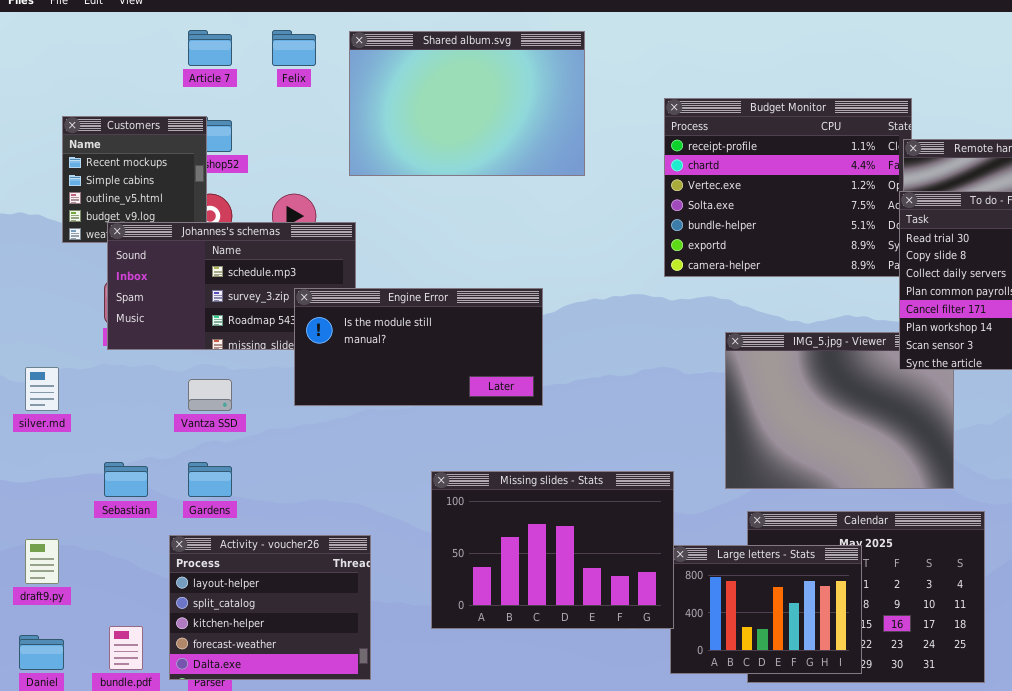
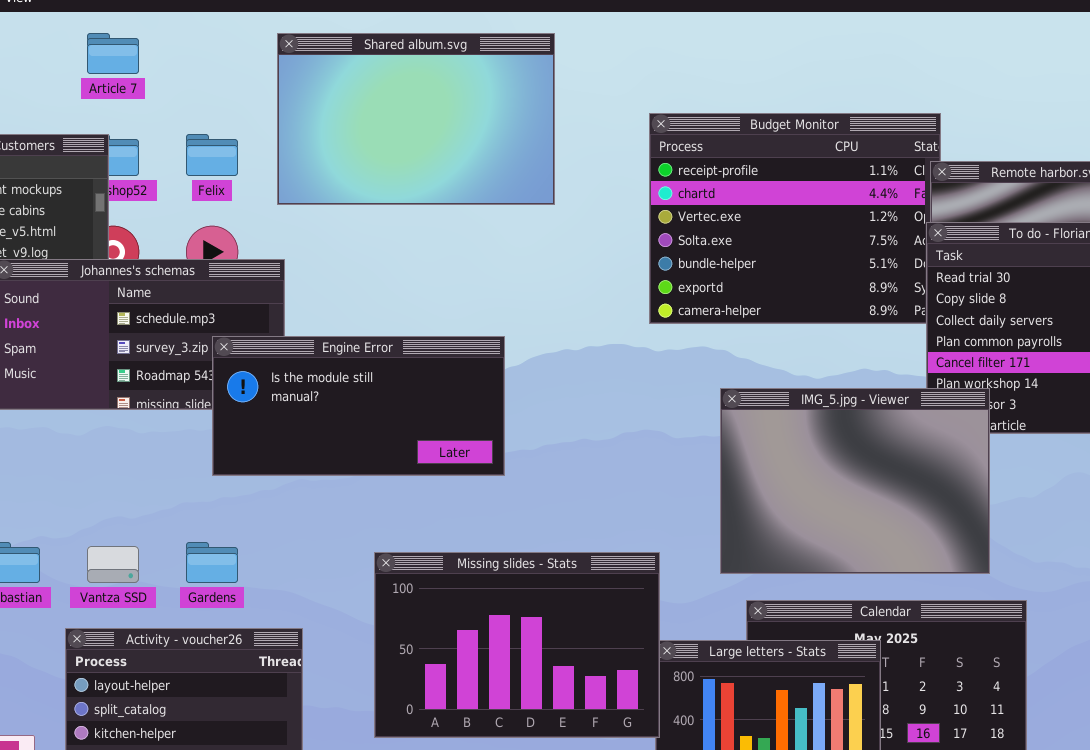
Felix: [272,30,316,66] -> [186,134,238,176], moved
IMG_5.jpg - Viewer: [725,332,954,489] -> [720,388,990,574], raised
Vantza SSD: [188,379,232,411] -> [87,546,139,583], moved
Gardens: [188,462,232,497] -> [186,542,238,583], moved

